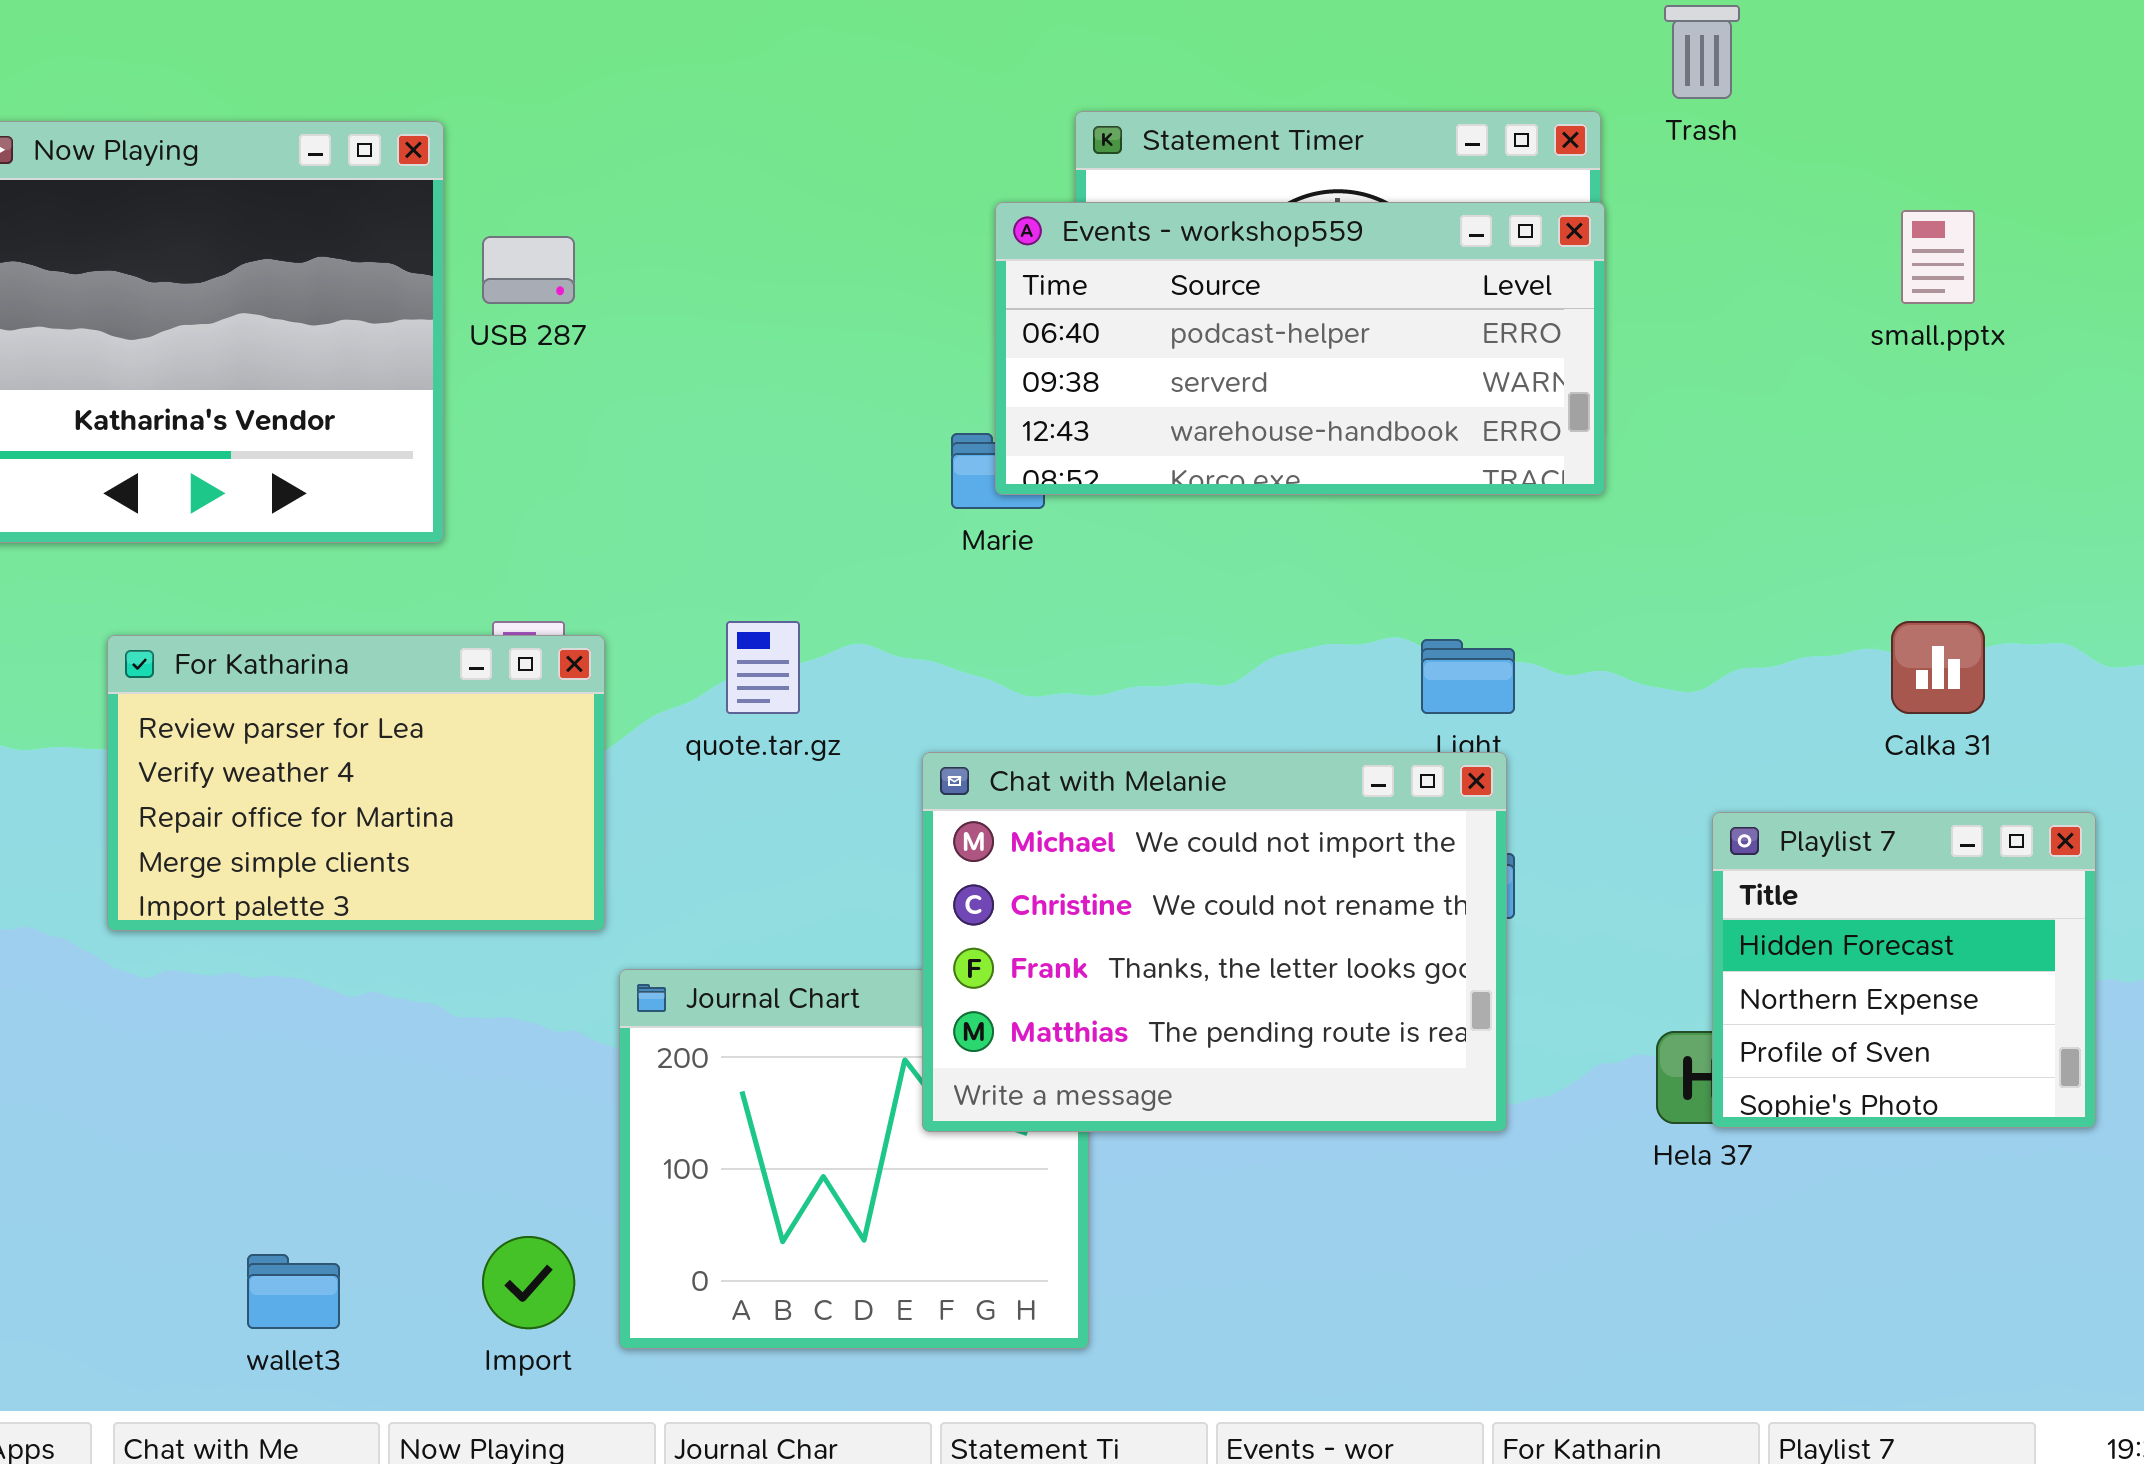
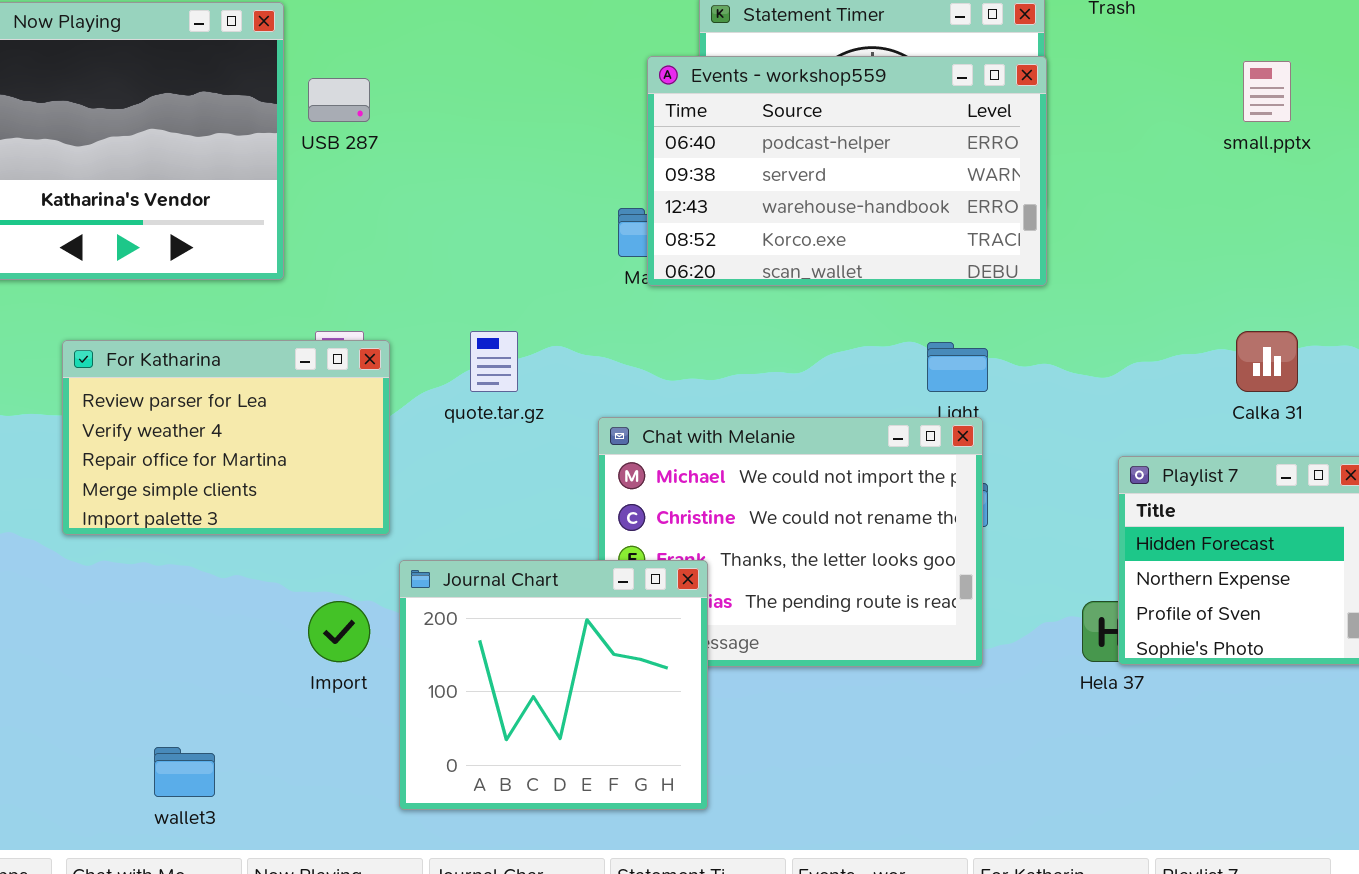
Events - workshop559: [995,202,1605,495] -> [647,56,1047,286], resized
Journal Chart: [619,969,1089,1349] -> [399,560,708,810], raised
Import: [482,1236,575,1329] -> [308,601,370,662], moved

